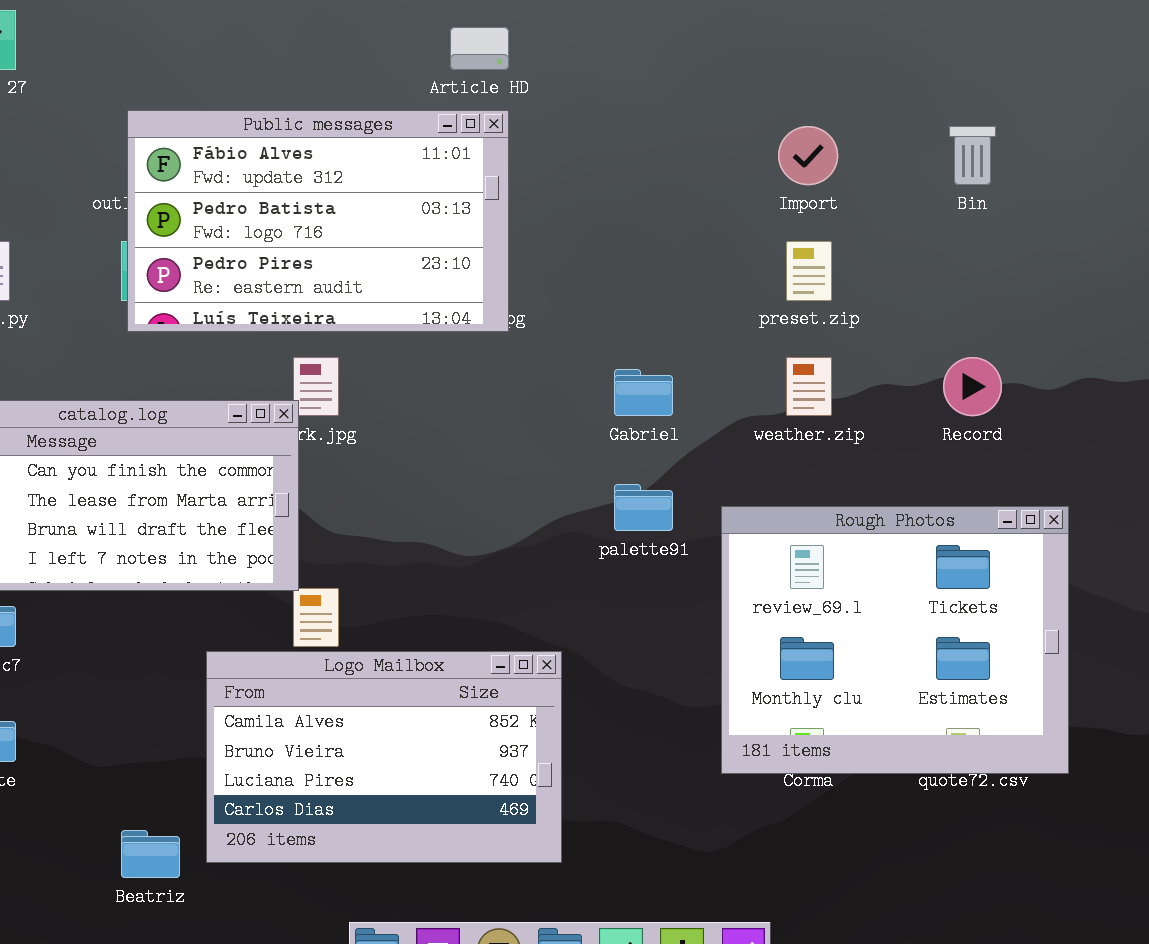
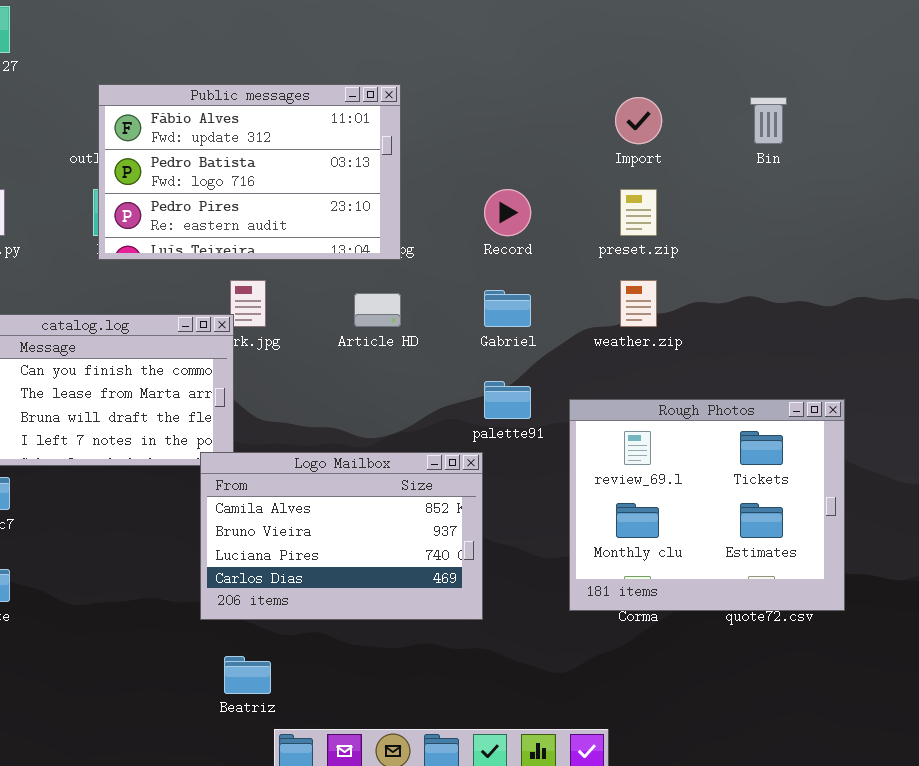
Article HD: [450,27,509,70] -> [354,293,401,327], moved
Record: [943,357,1002,416] -> [484,189,531,236], moved
Logo Mailbox: [206,651,562,863] -> [200,452,483,620], moved
Beatriz: [121,830,180,878] -> [224,656,271,694], moved

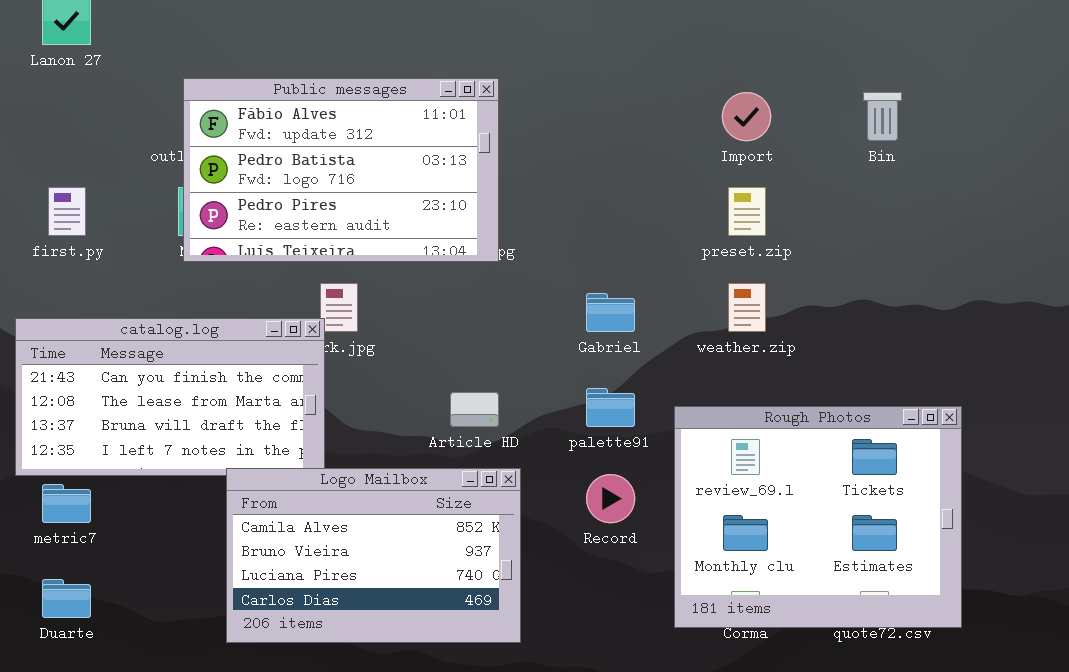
Record: [484,189,531,236] -> [586,474,635,523], moved
Article HD: [354,293,401,327] -> [450,392,499,427], moved
Logo Mailbox: [200,452,483,620] -> [226,468,521,643], moved

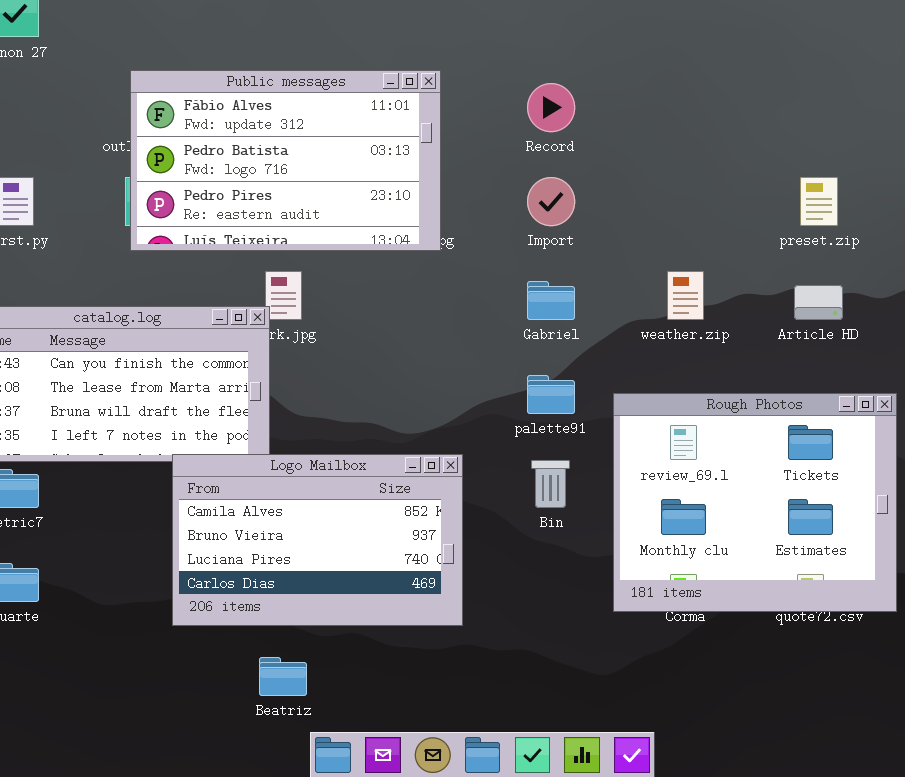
Import: [722,92,771,141] -> [527,177,575,226], moved
Bin: [863,92,902,141] -> [531,460,570,508], moved
preset.zip: [728,187,766,236] -> [800,177,838,226], moved
Article HD: [450,392,499,427] -> [794,285,843,320], moved
Record: [586,474,635,523] -> [527,83,575,132], moved

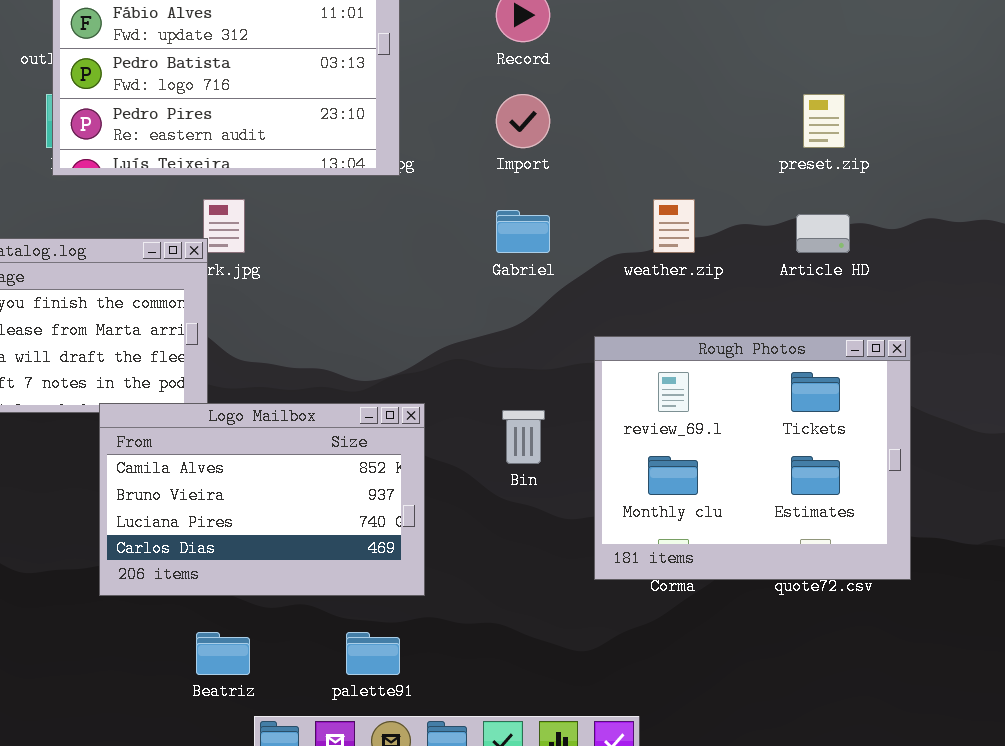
palette91: [527,375,575,414] -> [346,632,400,675], moved

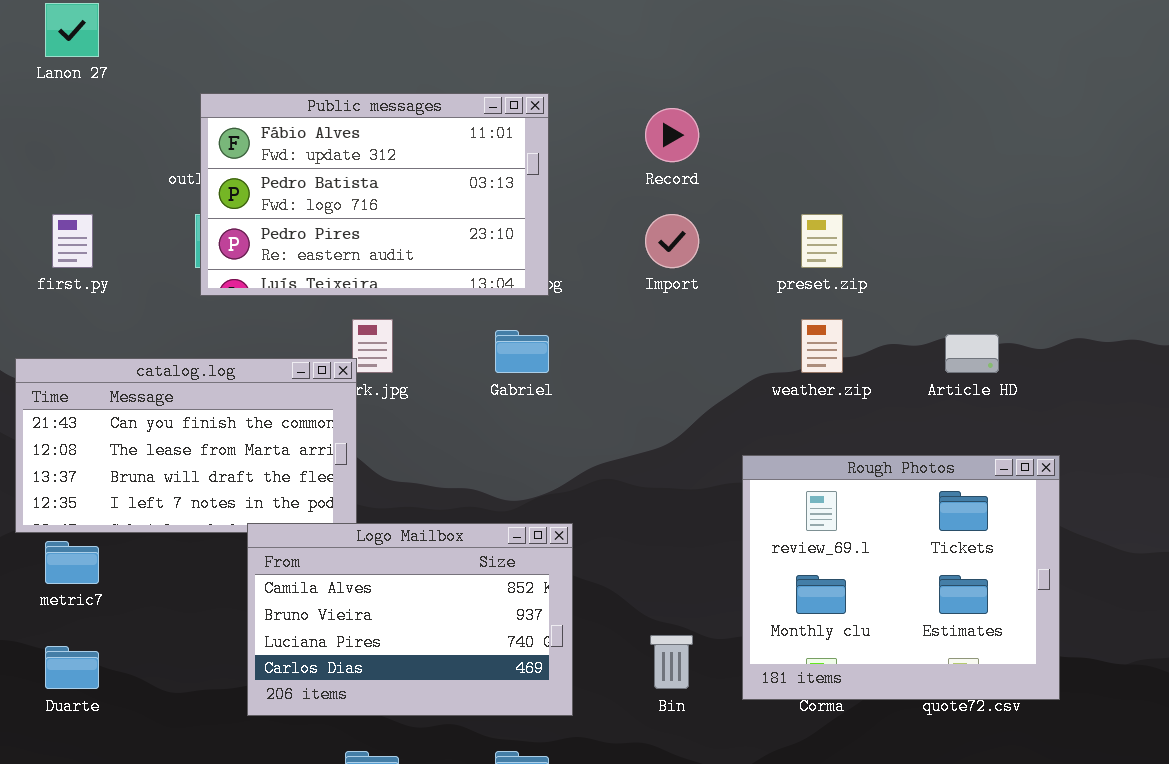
preset.zip: [803,94,845,148] -> [801,214,843,268], moved
Gabriel: [496,210,550,253] -> [495,330,549,373], moved
Bin: [502,410,545,464] -> [650,635,693,689], moved

